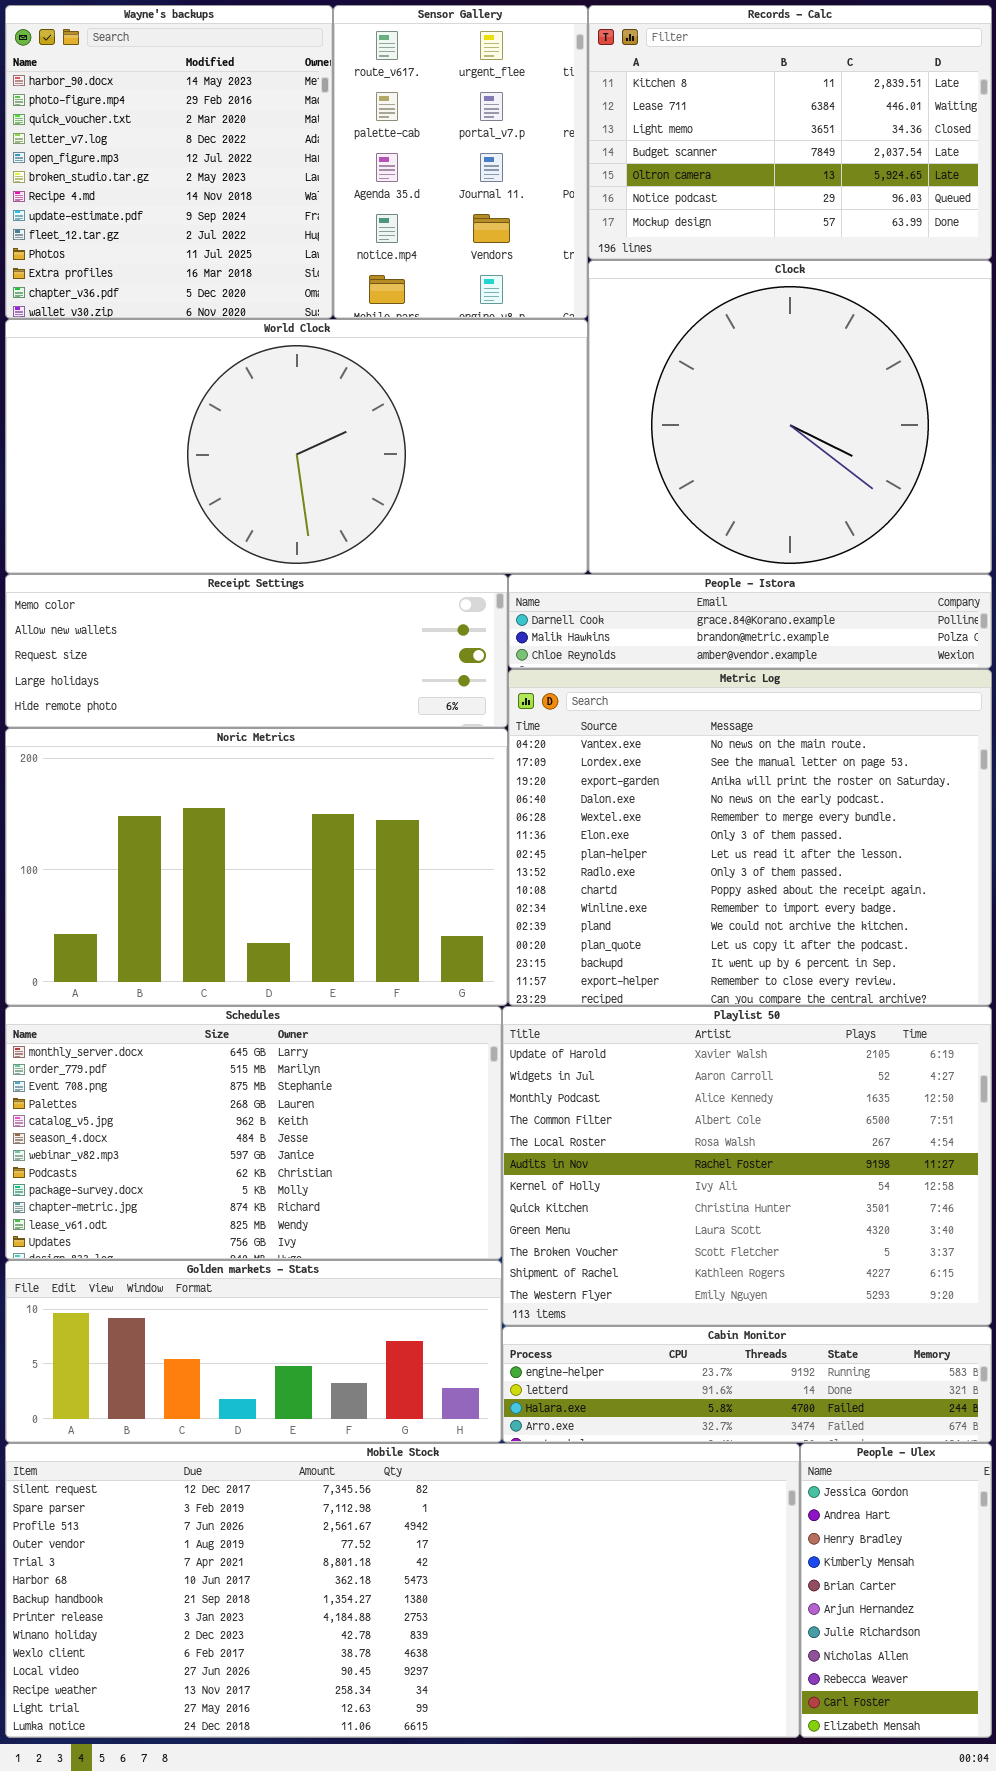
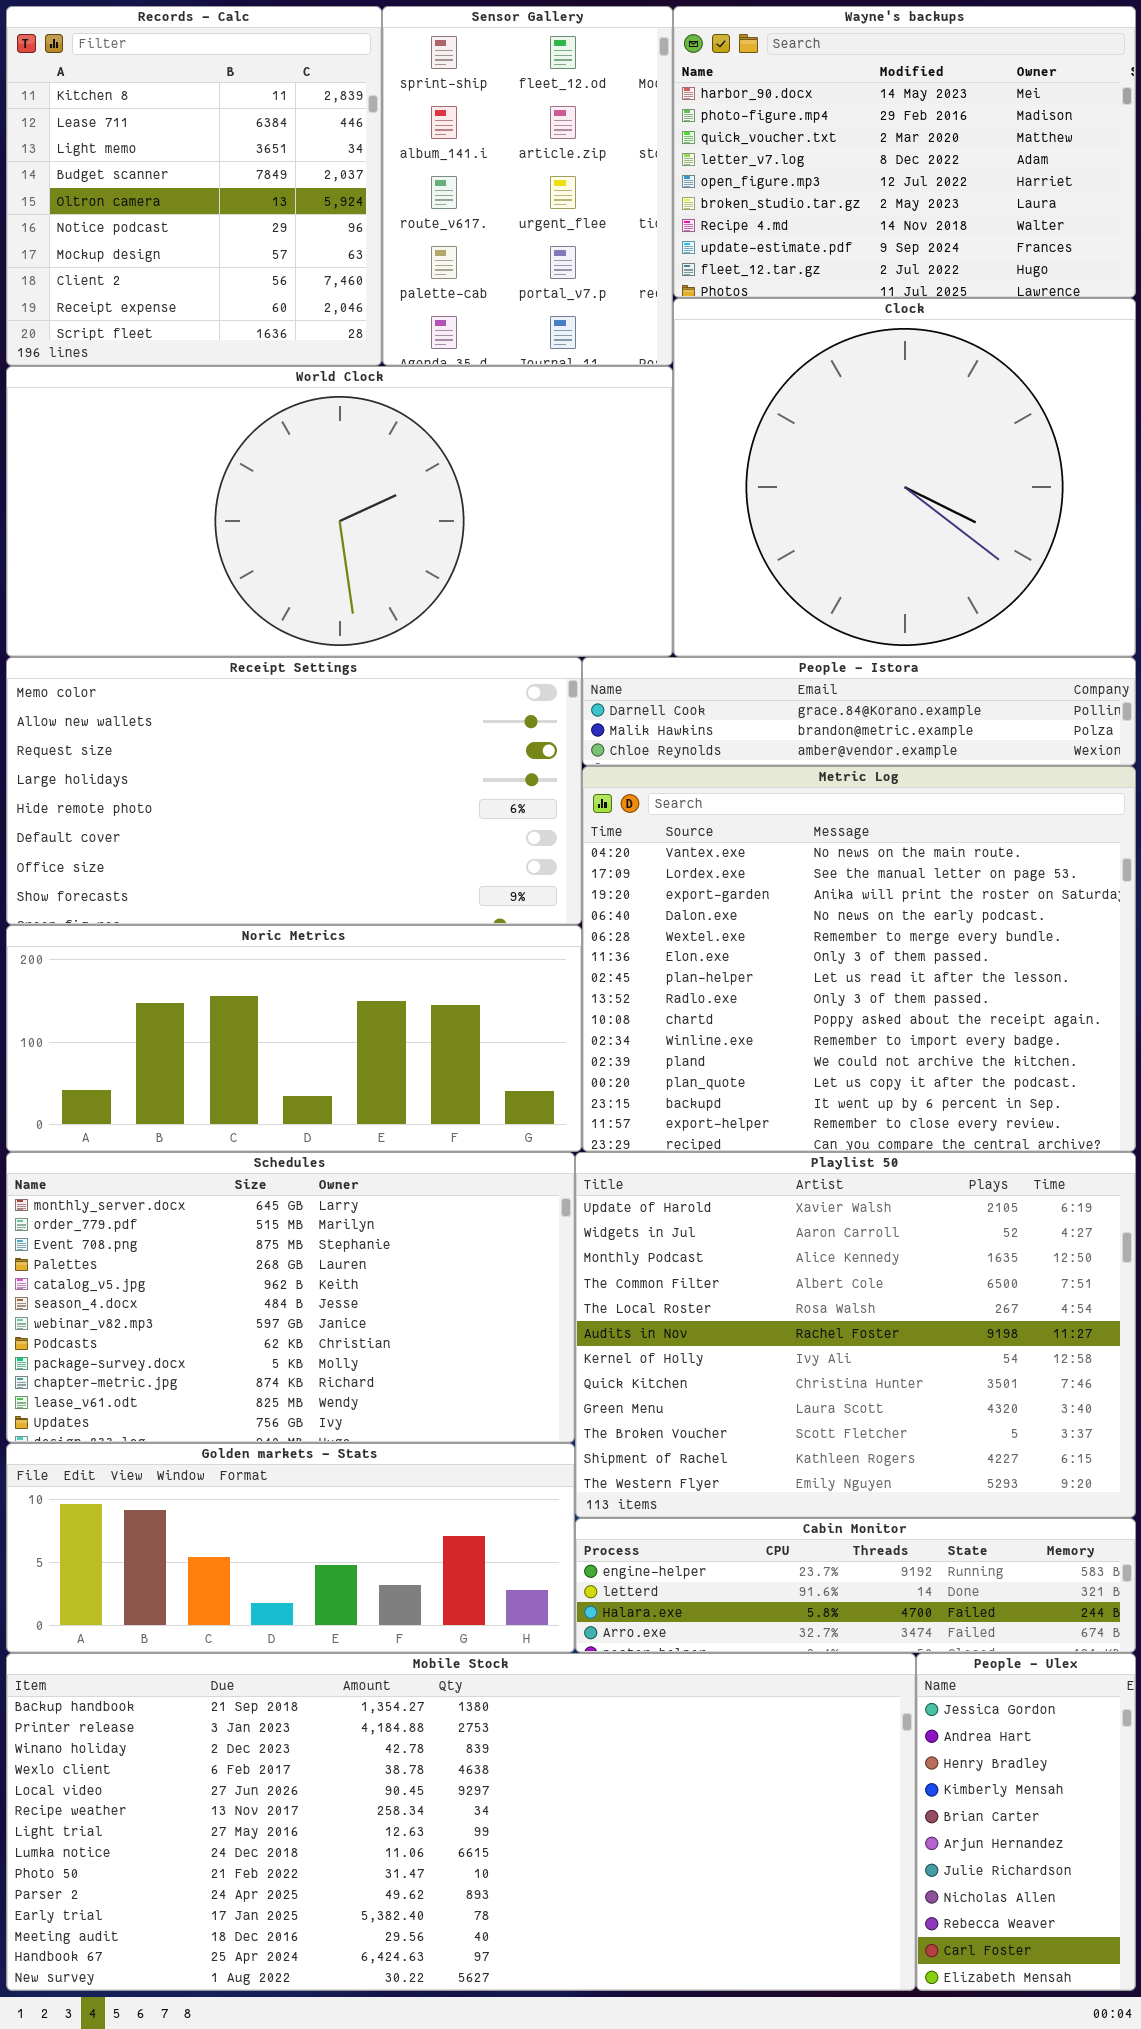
Wayne's backups: [5,5,333,319] -> [673,6,1136,298], moved, resized
Sensor Gallery: [333,5,588,319] -> [382,6,673,366], scrolled up 2 rows
Records - Calc: [588,5,992,260] -> [6,6,382,366], moved, resized
Receipt Settings: [5,574,508,728] -> [6,657,582,925], resized
Noric Metrics: [5,728,508,1006] -> [6,925,582,1152], resized
Mobile Stock: [5,1443,800,1738] -> [6,1653,916,1991], scrolled down 6 rows

